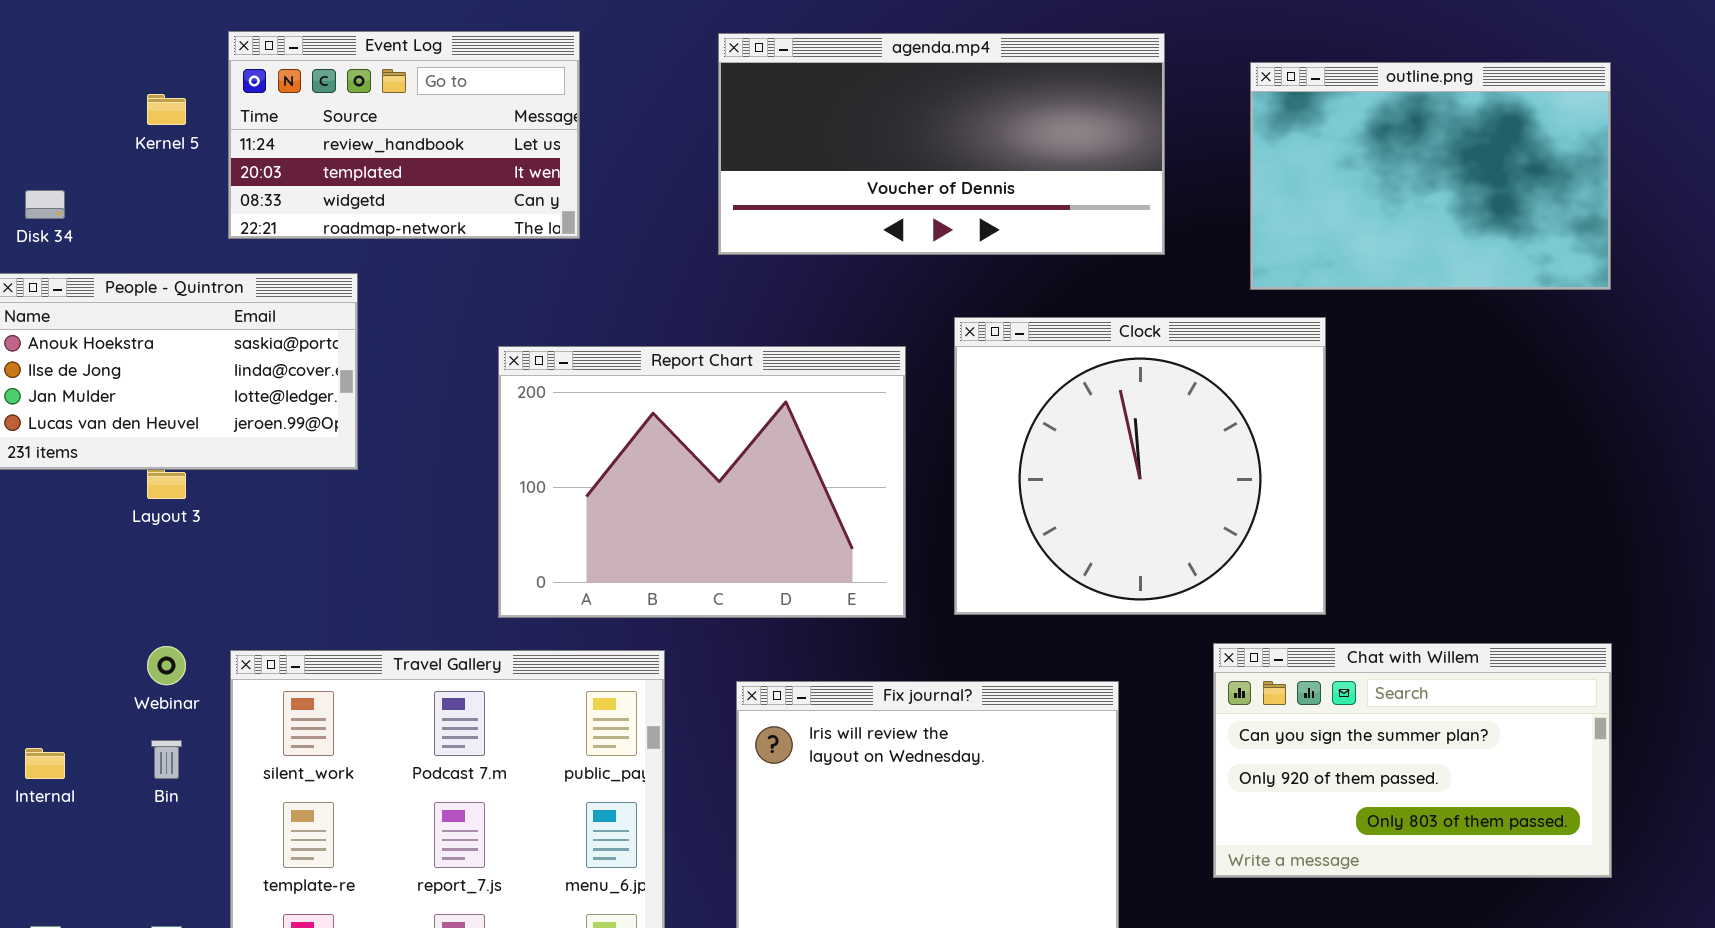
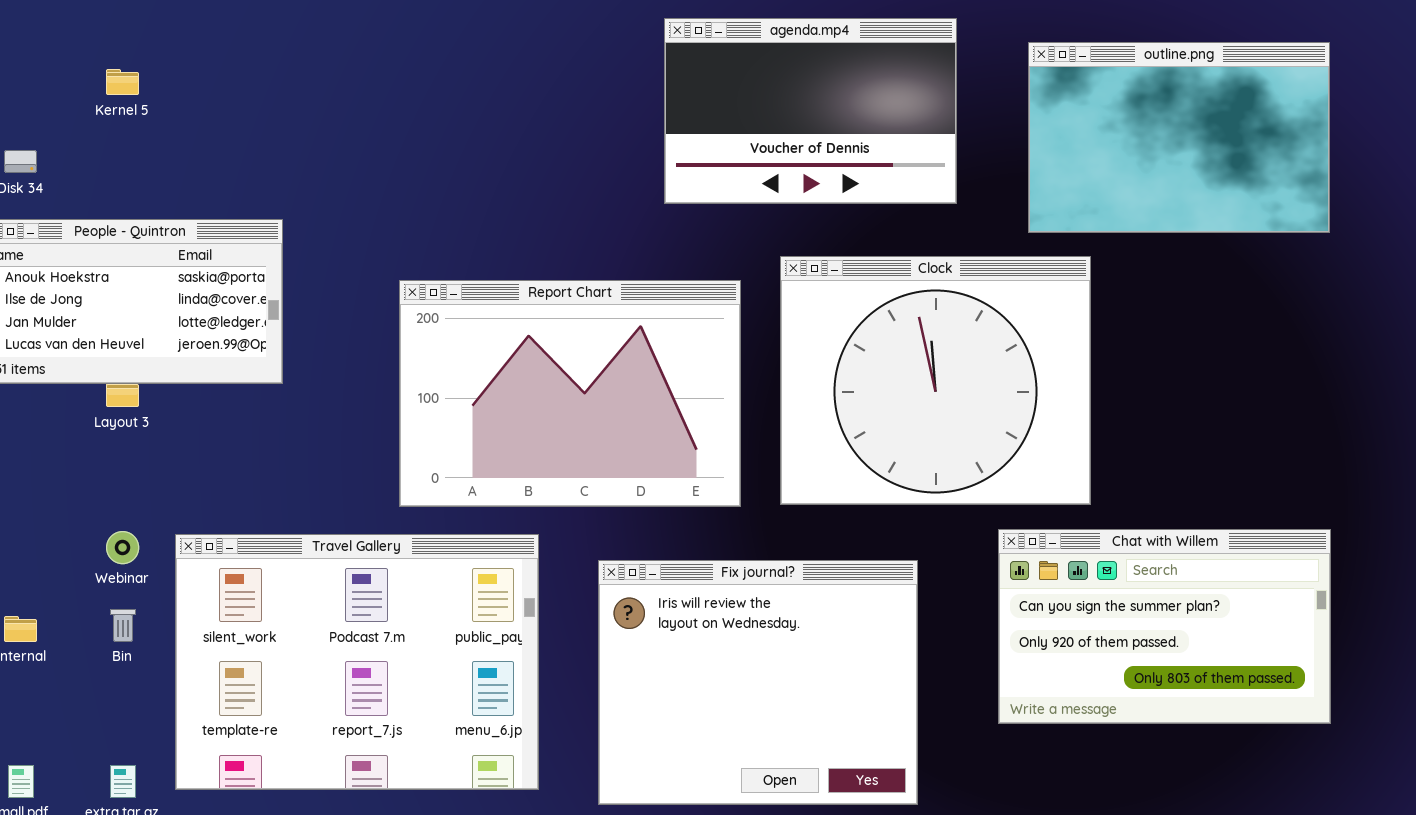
Event Log: [228,31,580,239] -> none, closed
agenda.mp4: [718,33,1165,255] -> [664,18,957,204], resized

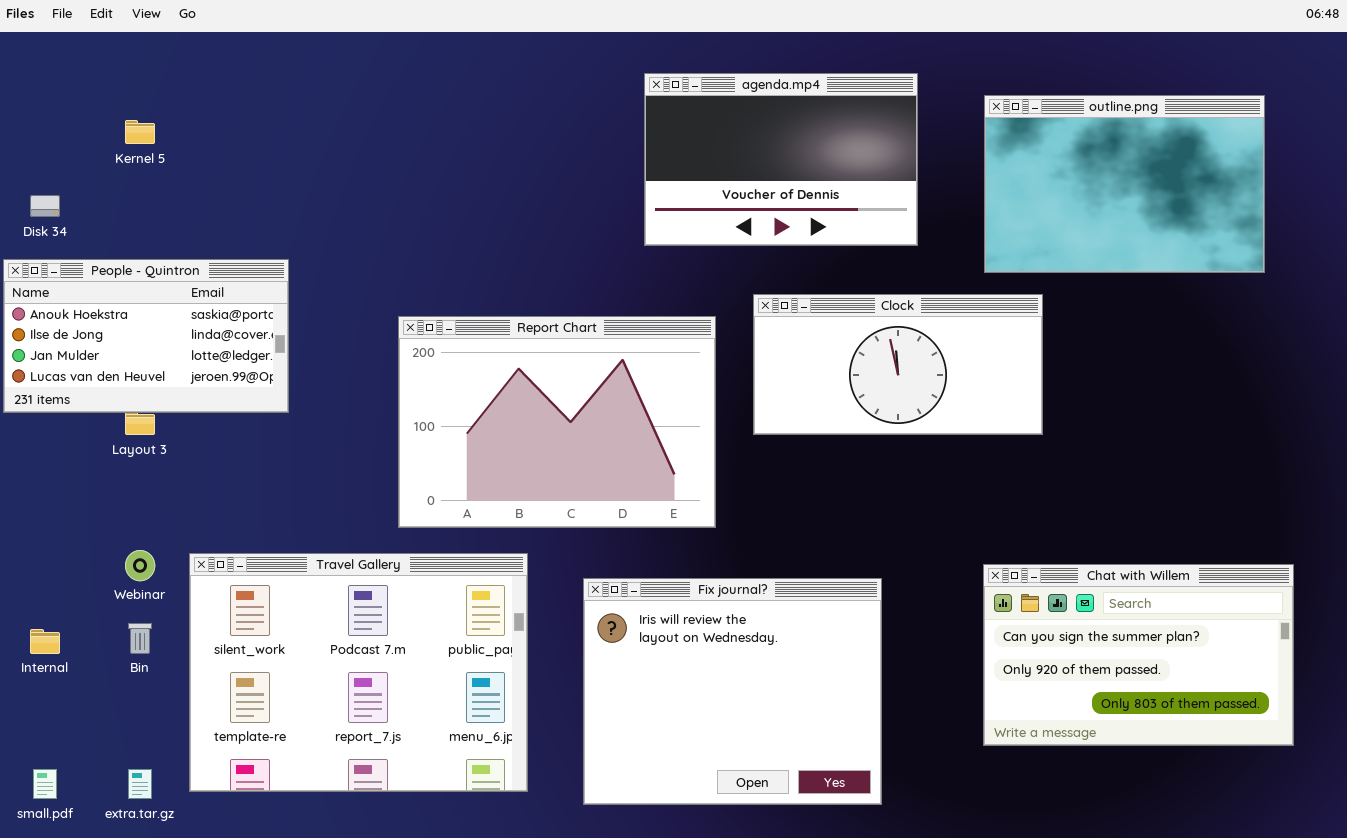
Clock: [780,256,1091,505] -> [753,294,1043,435], resized
Chat with Willem: [998,529,1331,724] -> [983,564,1294,746], moved

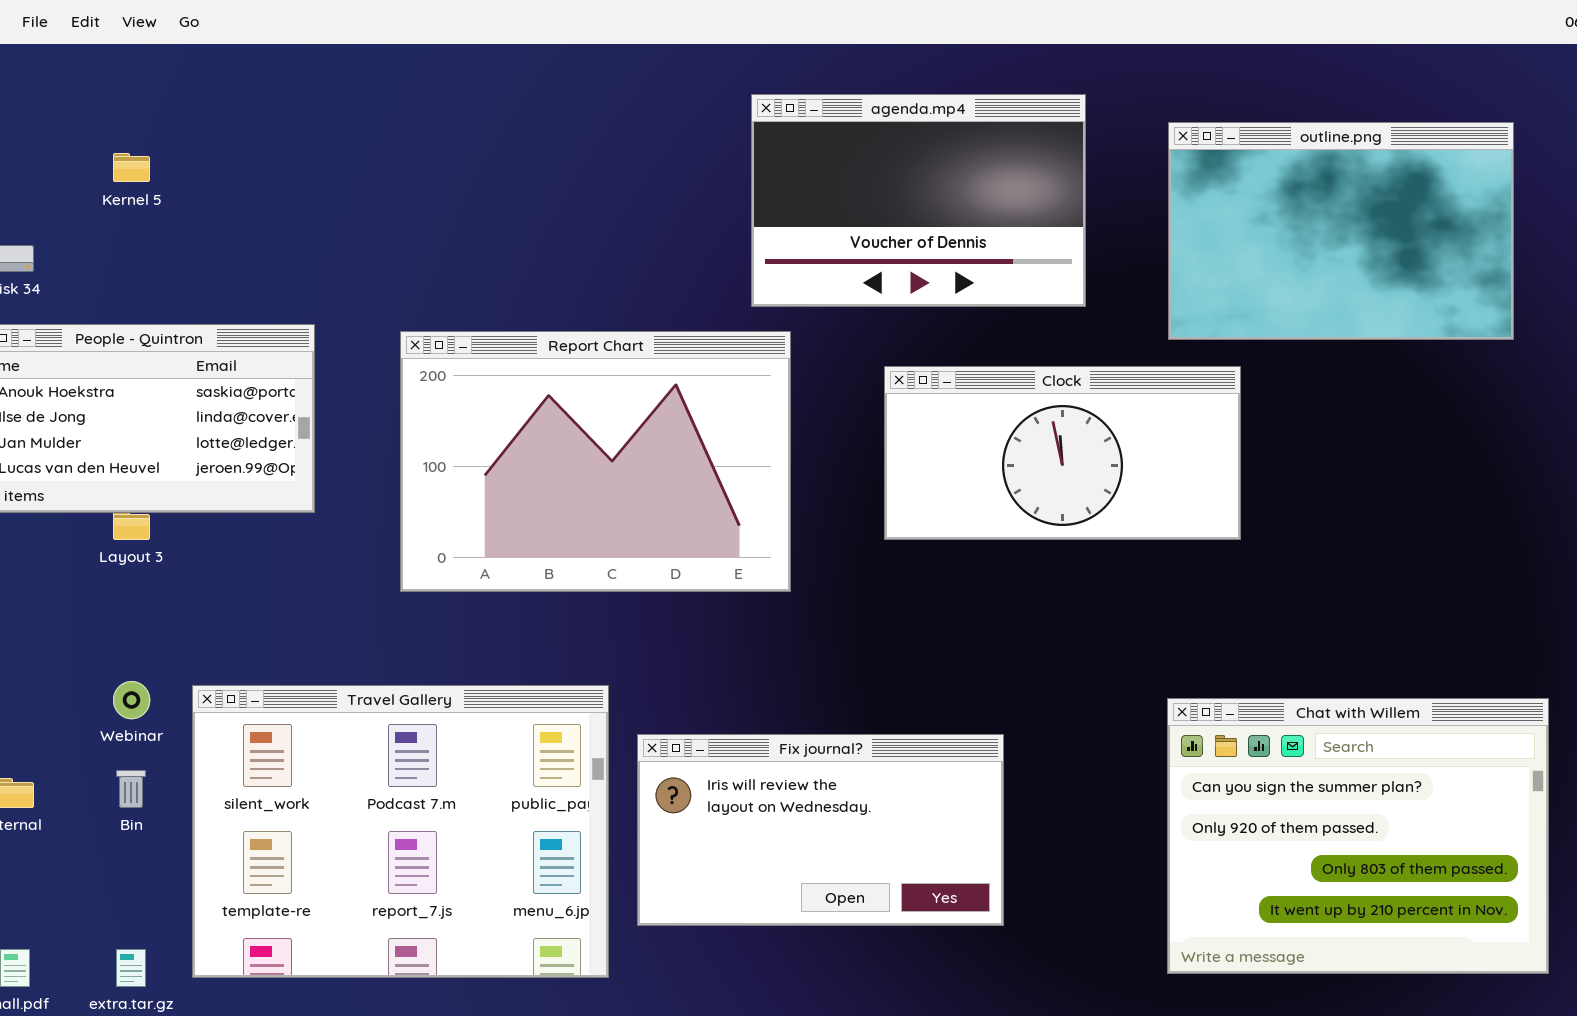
Report Chart: [398,316,716,528] -> [400,331,791,592], moved
Chat with Willem: [983,564,1294,746] -> [1167,698,1549,974], resized
Fix journal?: [583,578,882,805] -> [637,734,1004,926], moved, resized

